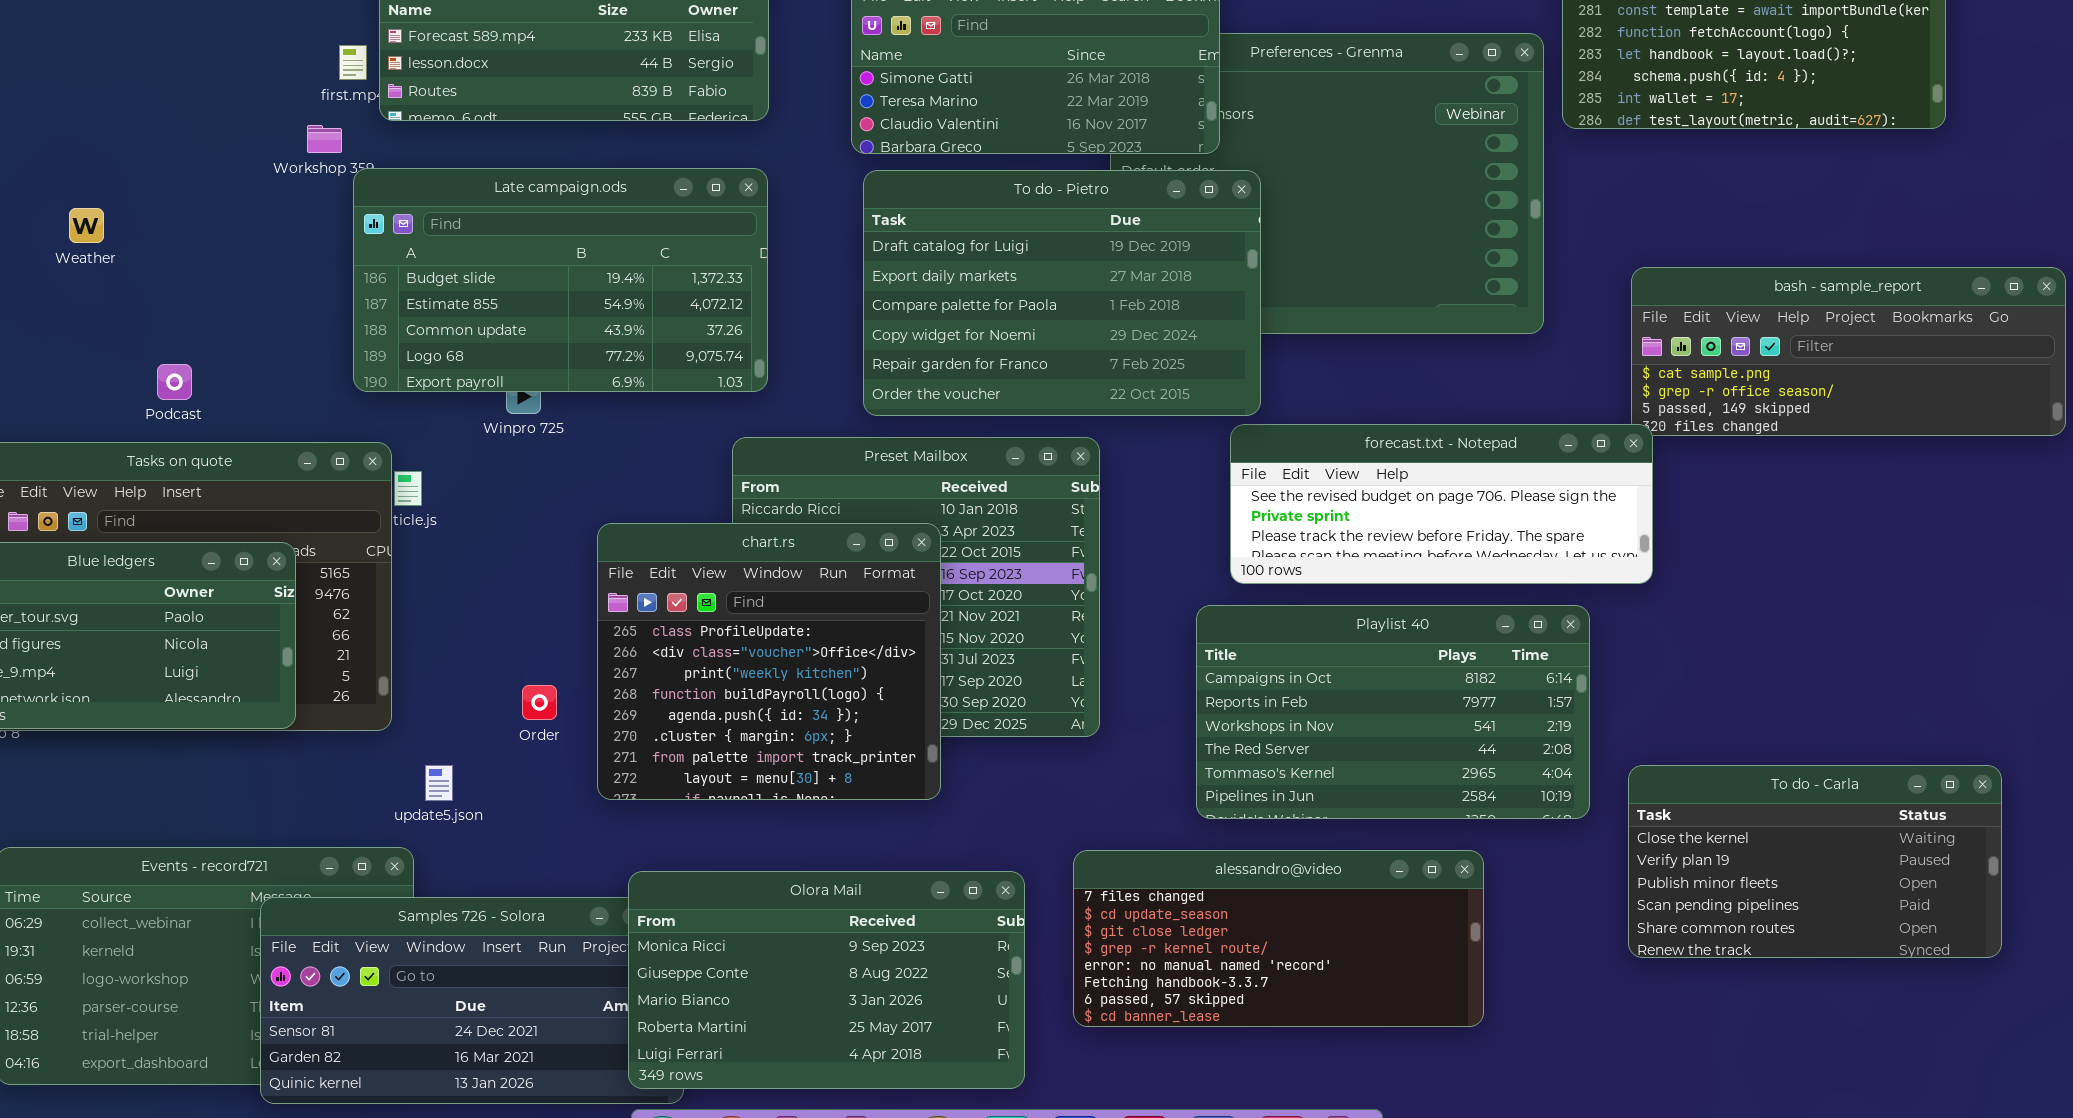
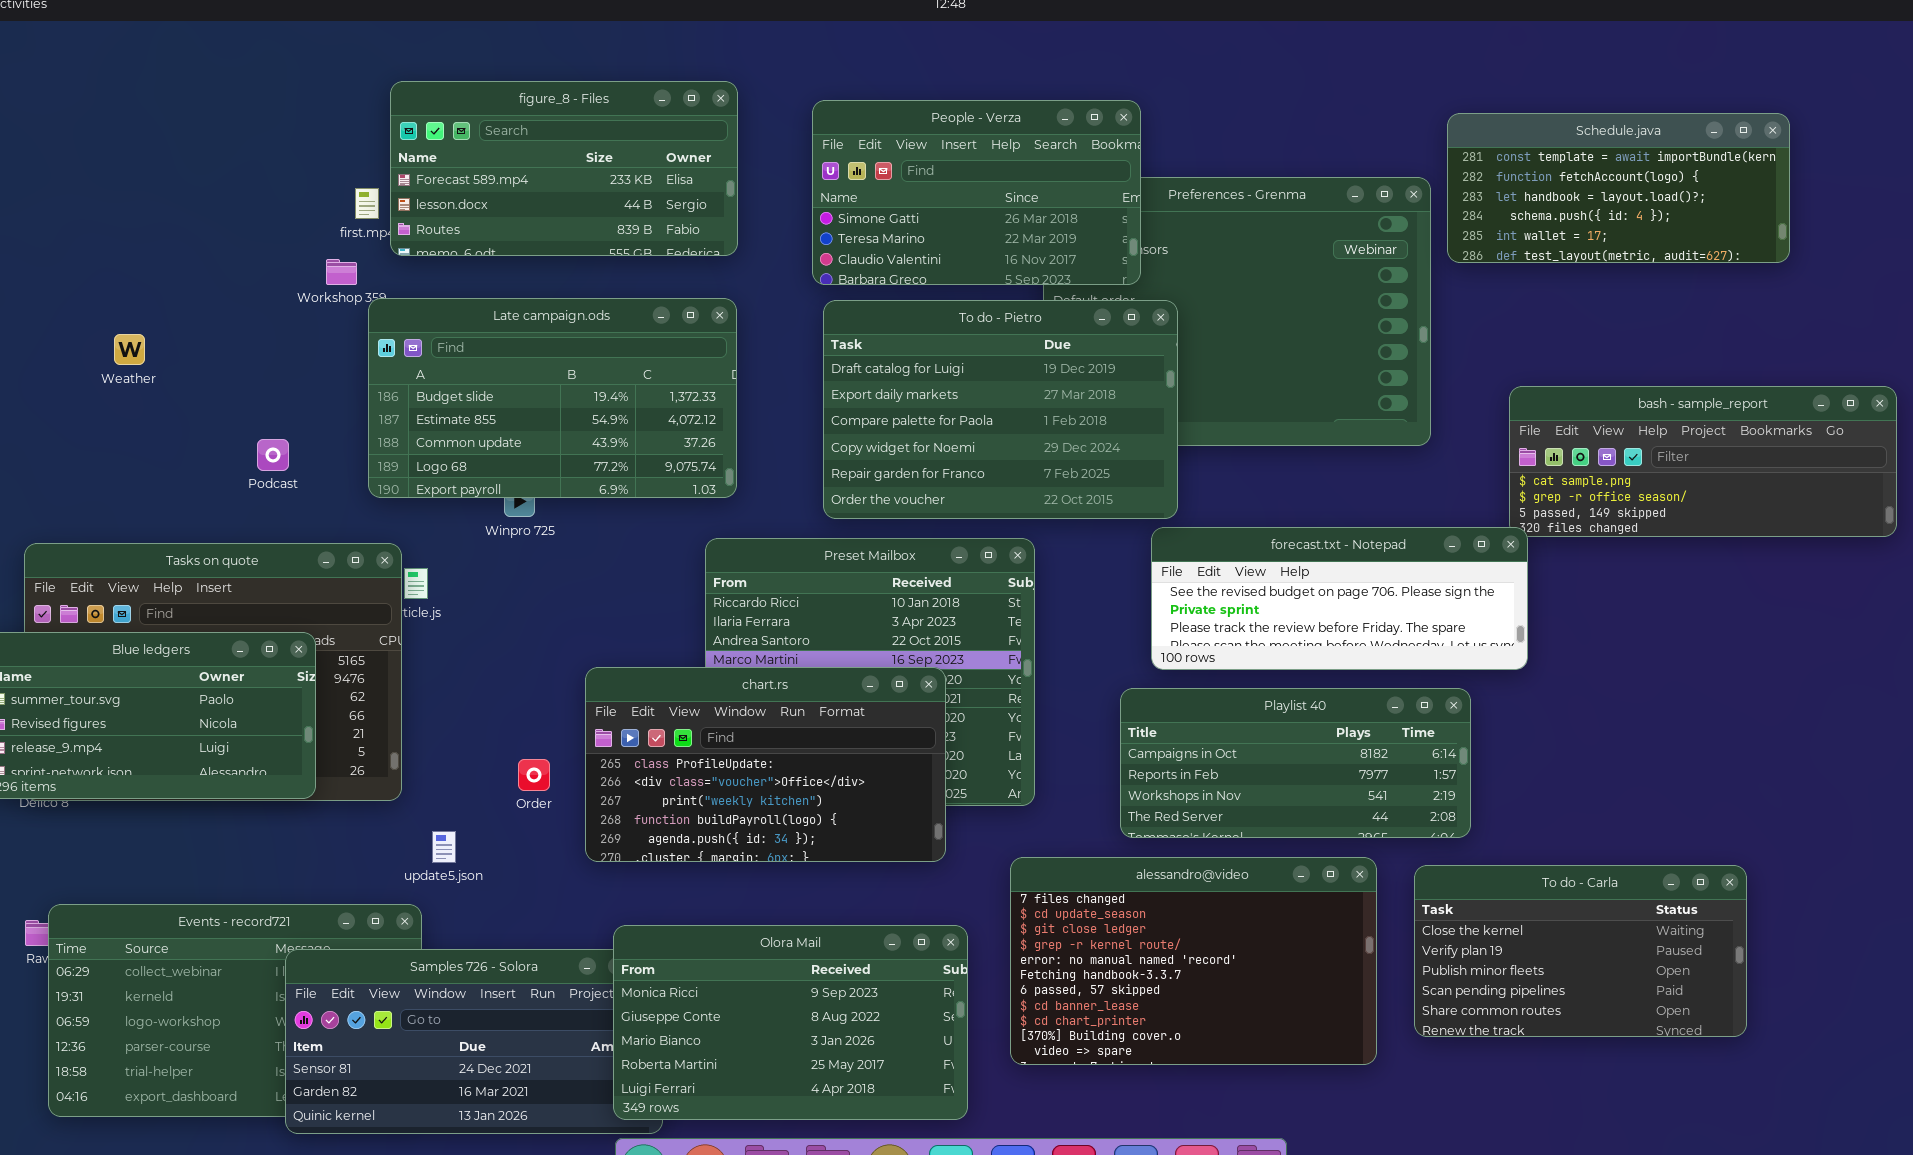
Podcast: [157,364,192,400] -> [257,439,289,471], moved
chart.rs: [597,523,941,800] -> [585,667,946,862], resized
Playlist 40: [1196,605,1590,819] -> [1120,688,1471,838], resized
To do - Carla: [1628,765,2002,958] -> [1414,865,1747,1037], moved
alessandro@video: [1073,850,1484,1027] -> [1010,857,1377,1065], resized

